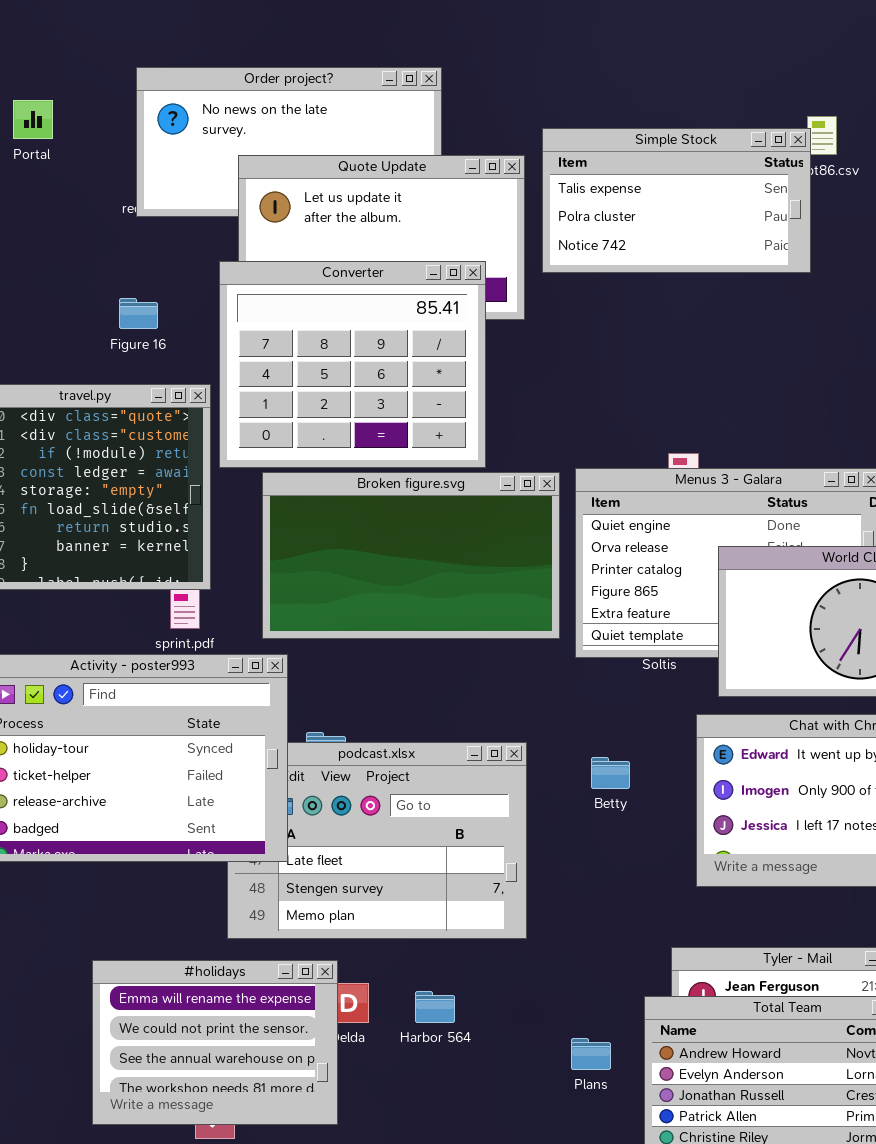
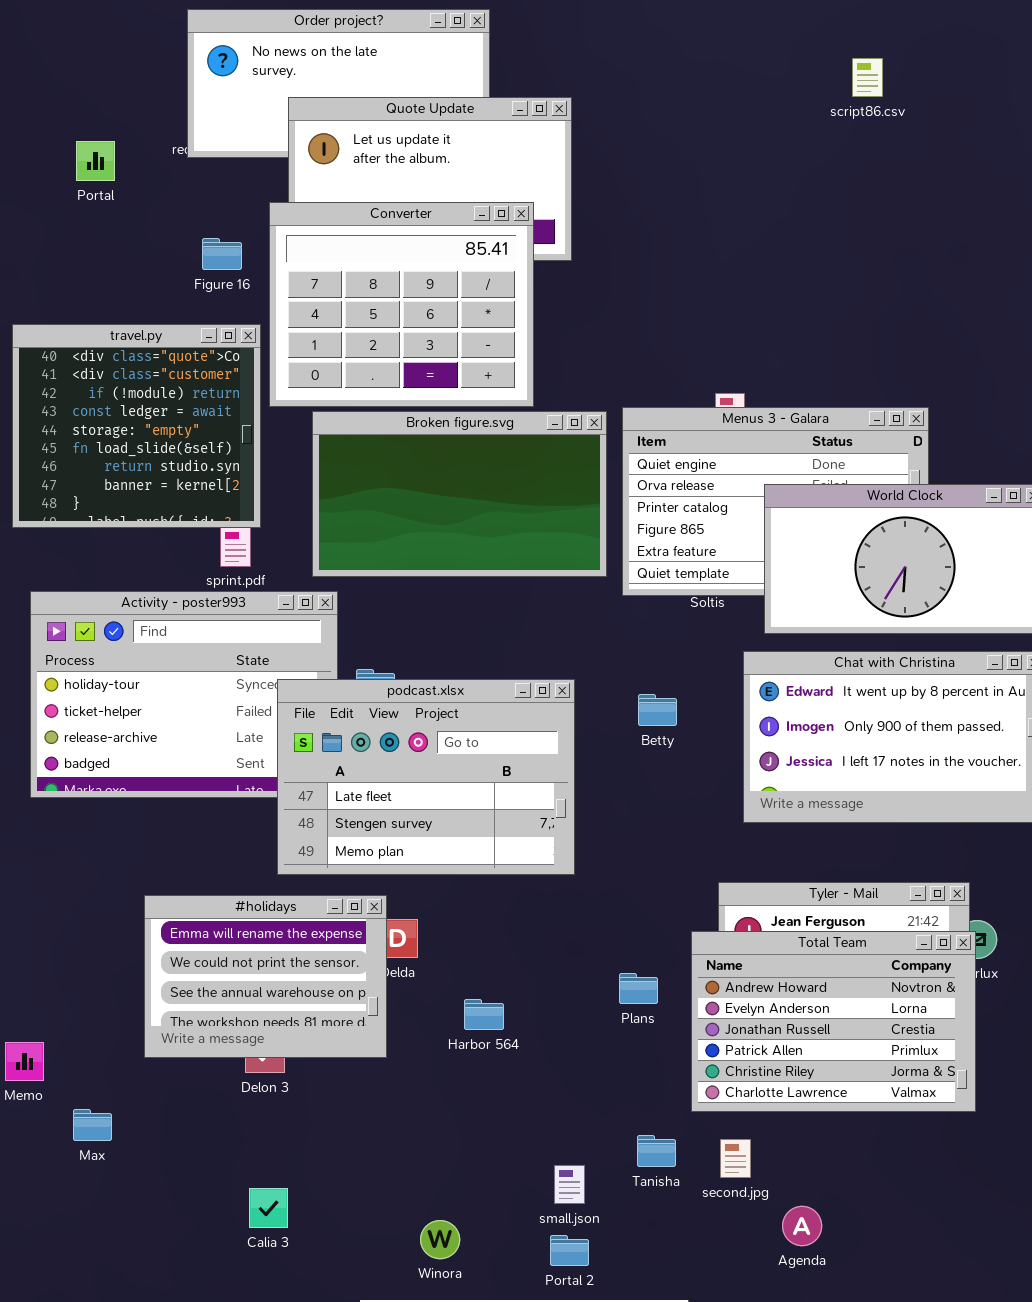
Portal: [13,100,53,139] -> [76,141,115,181], moved
Simple Stock: [542,128,811,273] -> none, closed
Figure 16: [119,298,158,329] -> [202,238,242,270], moved
podcast.xlsx: [227,742,527,939] -> [277,679,575,875], raised
Harbor 564: [415,991,455,1023] -> [464,999,504,1030], moved

